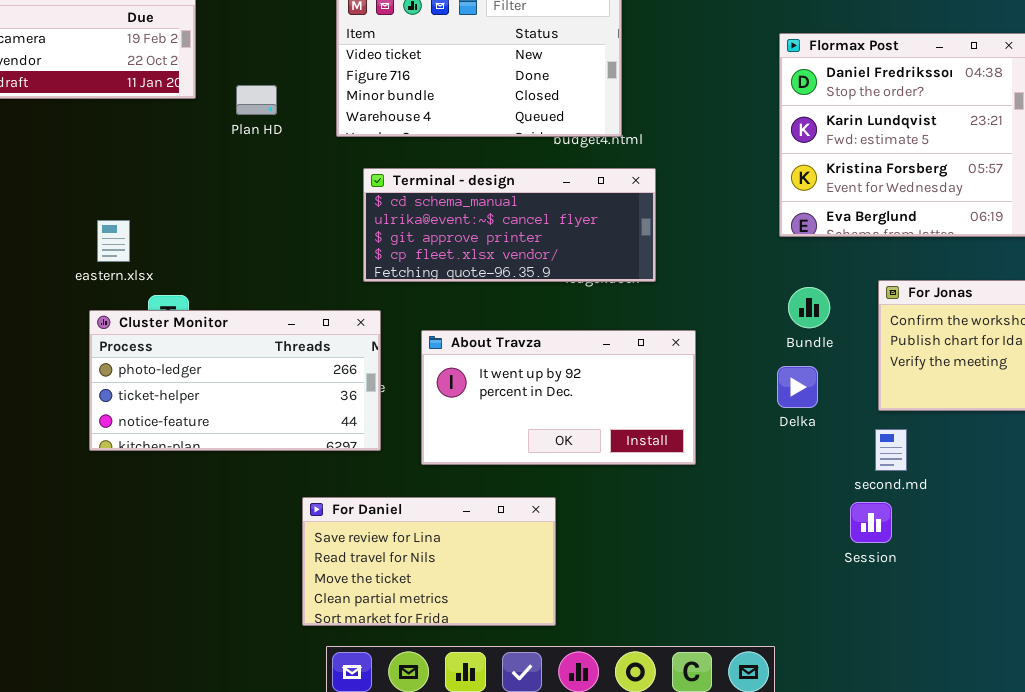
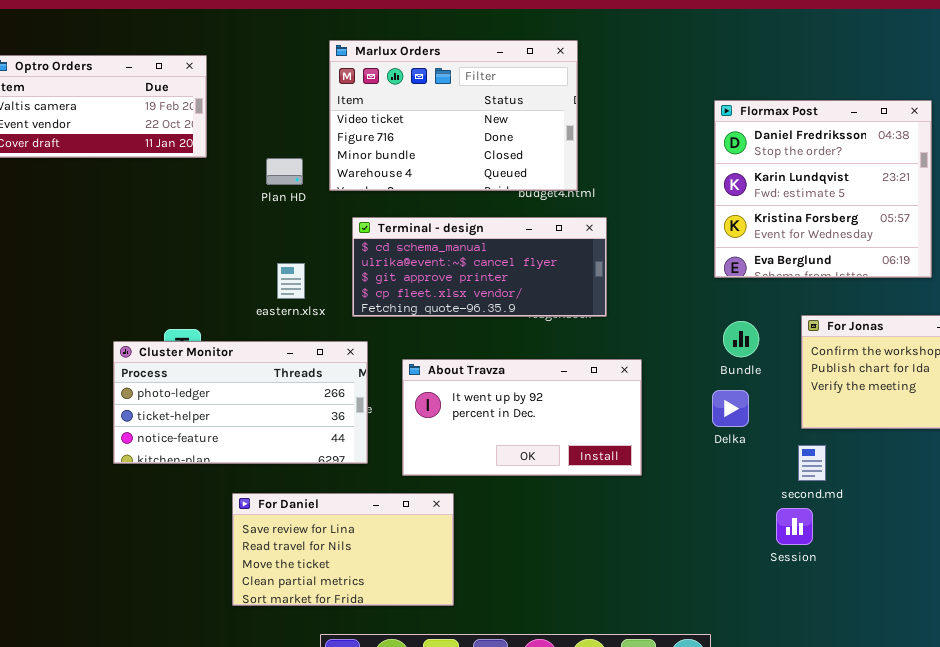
Plan HD: [236,85,277,115] -> [266,158,303,185], moved
eastern.xlsx: [97,220,130,262] -> [277,263,305,299], moved
For Daniel: [302,497,556,626] -> [232,493,454,606], moved

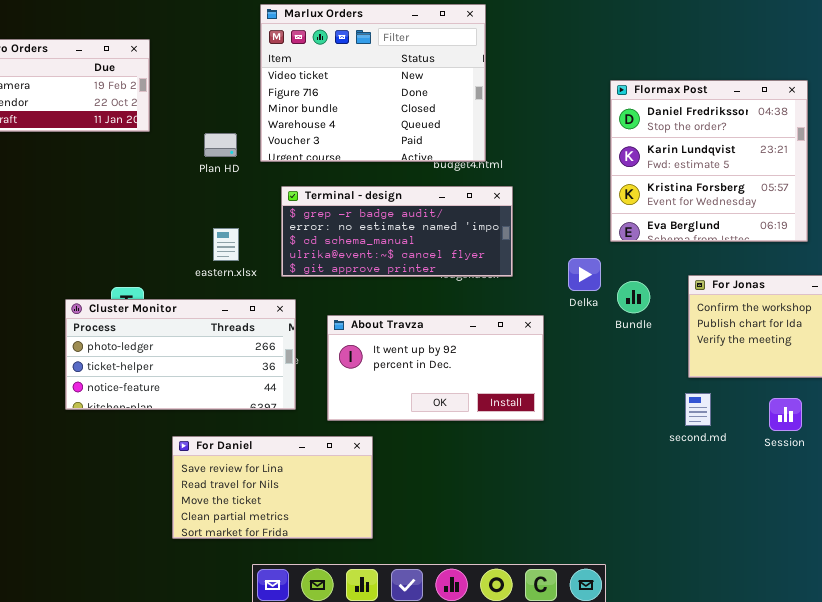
Marlux Orders: [329,40,578,191] -> [260,4,486,162], resized
Terminal - design: [352,217,607,317] -> [281,186,513,277], scrolled up 2 rows
Delka: [712,390,749,427] -> [568,258,601,291], moved
Session: [776,508,813,545] -> [769,398,802,431], moved

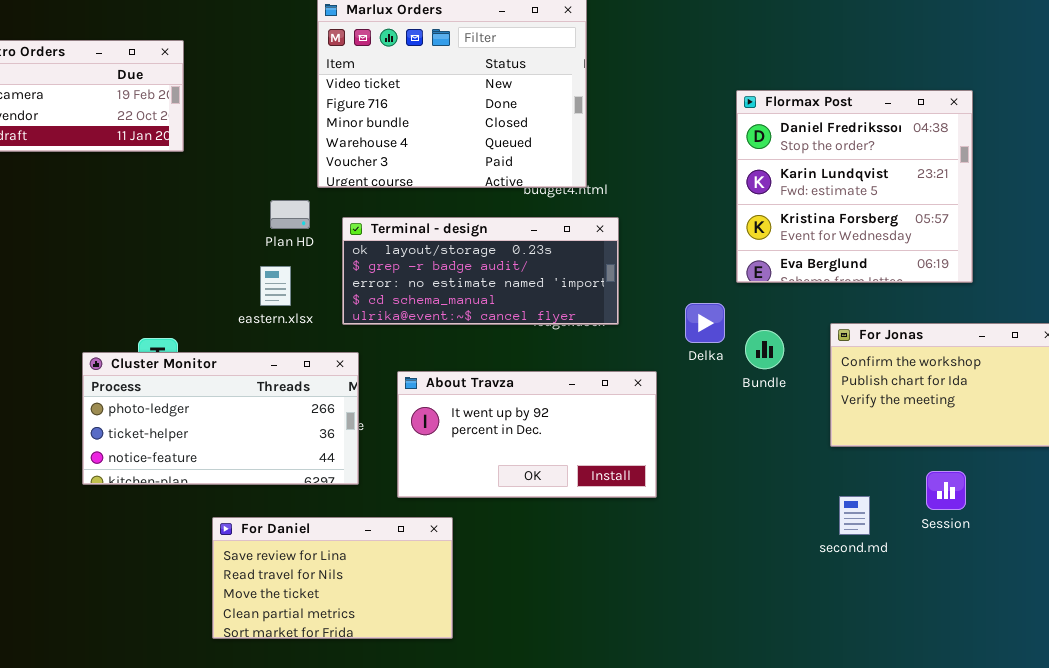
Plan HD: [204,133,237,157] -> [270,200,310,229], moved
Terminal - design: [281,186,513,277] -> [342,217,619,325], scrolled up 1 row
second.md: [685,393,711,426] -> [839,496,870,535], moved

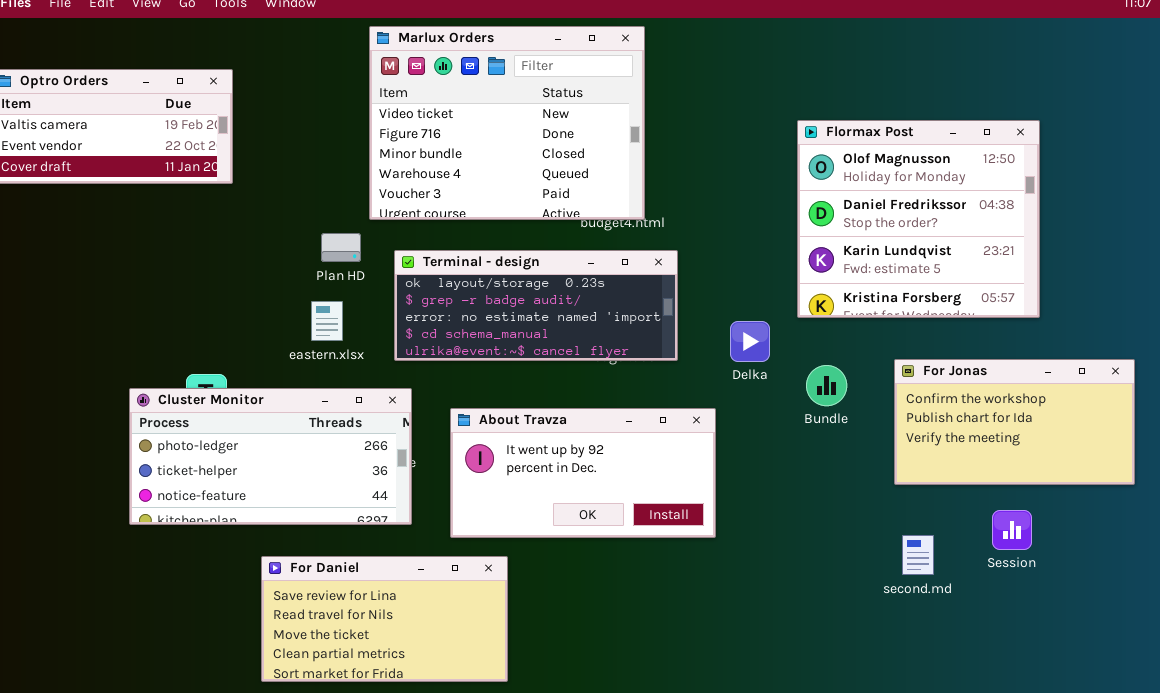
Flormax Post: [736,90,973,283] -> [797,120,1040,318], scrolled up 1 row
Delka: [685,303,725,343] -> [730,321,770,362], moved

